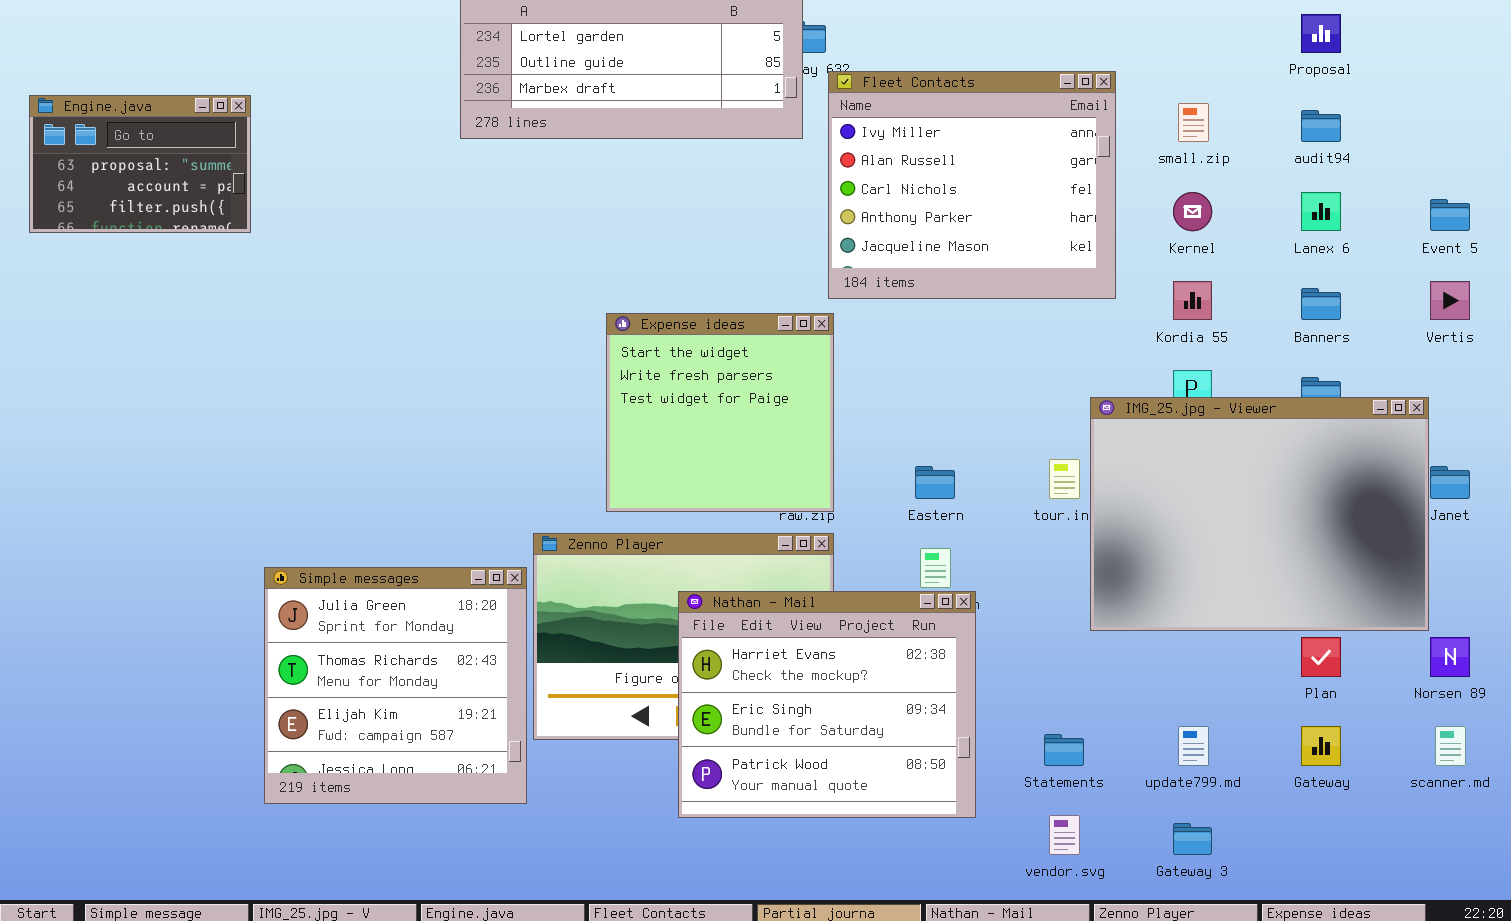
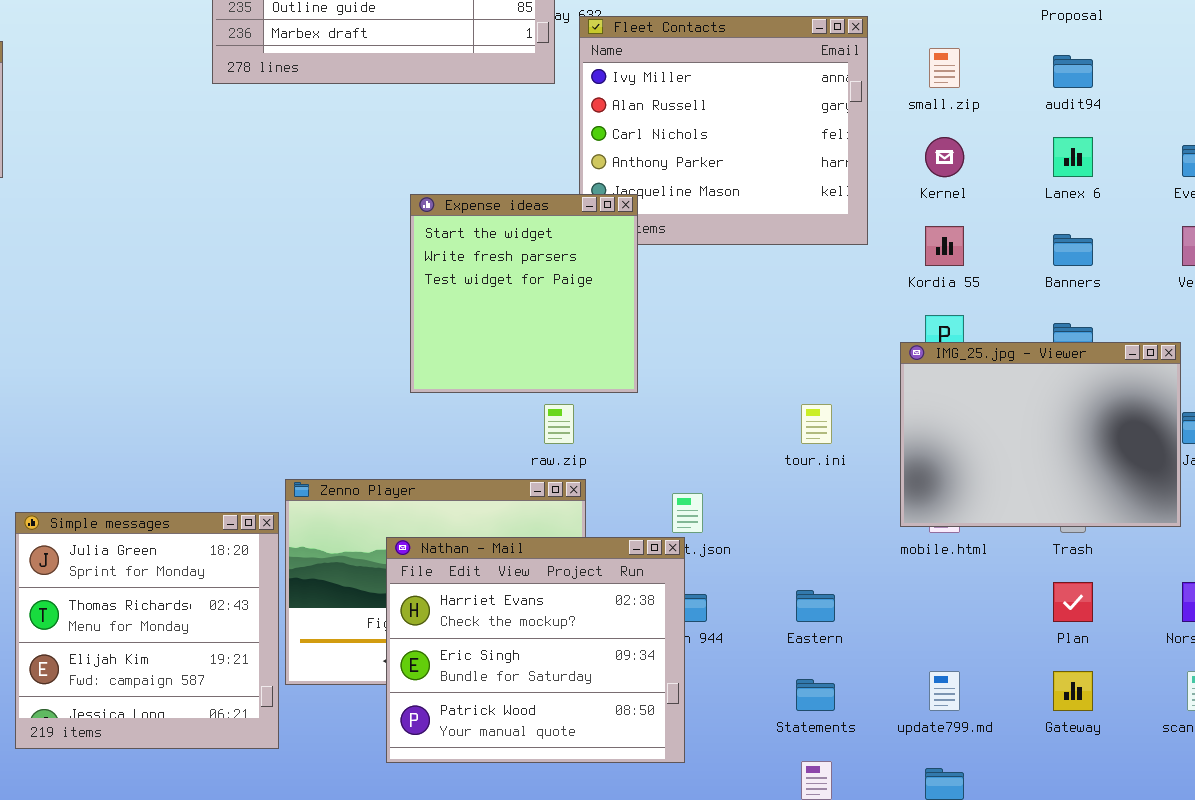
Expense ideas: [606,313,834,512] -> [410,194,638,393], moved
IMG_25.jpg - Viewer: [1090,397,1429,631] -> [900,342,1181,527], resized
Eastern: [915,466,955,499] -> [796,590,835,622], moved
Nathan - Mail: [678,591,976,818] -> [386,537,685,763], moved

